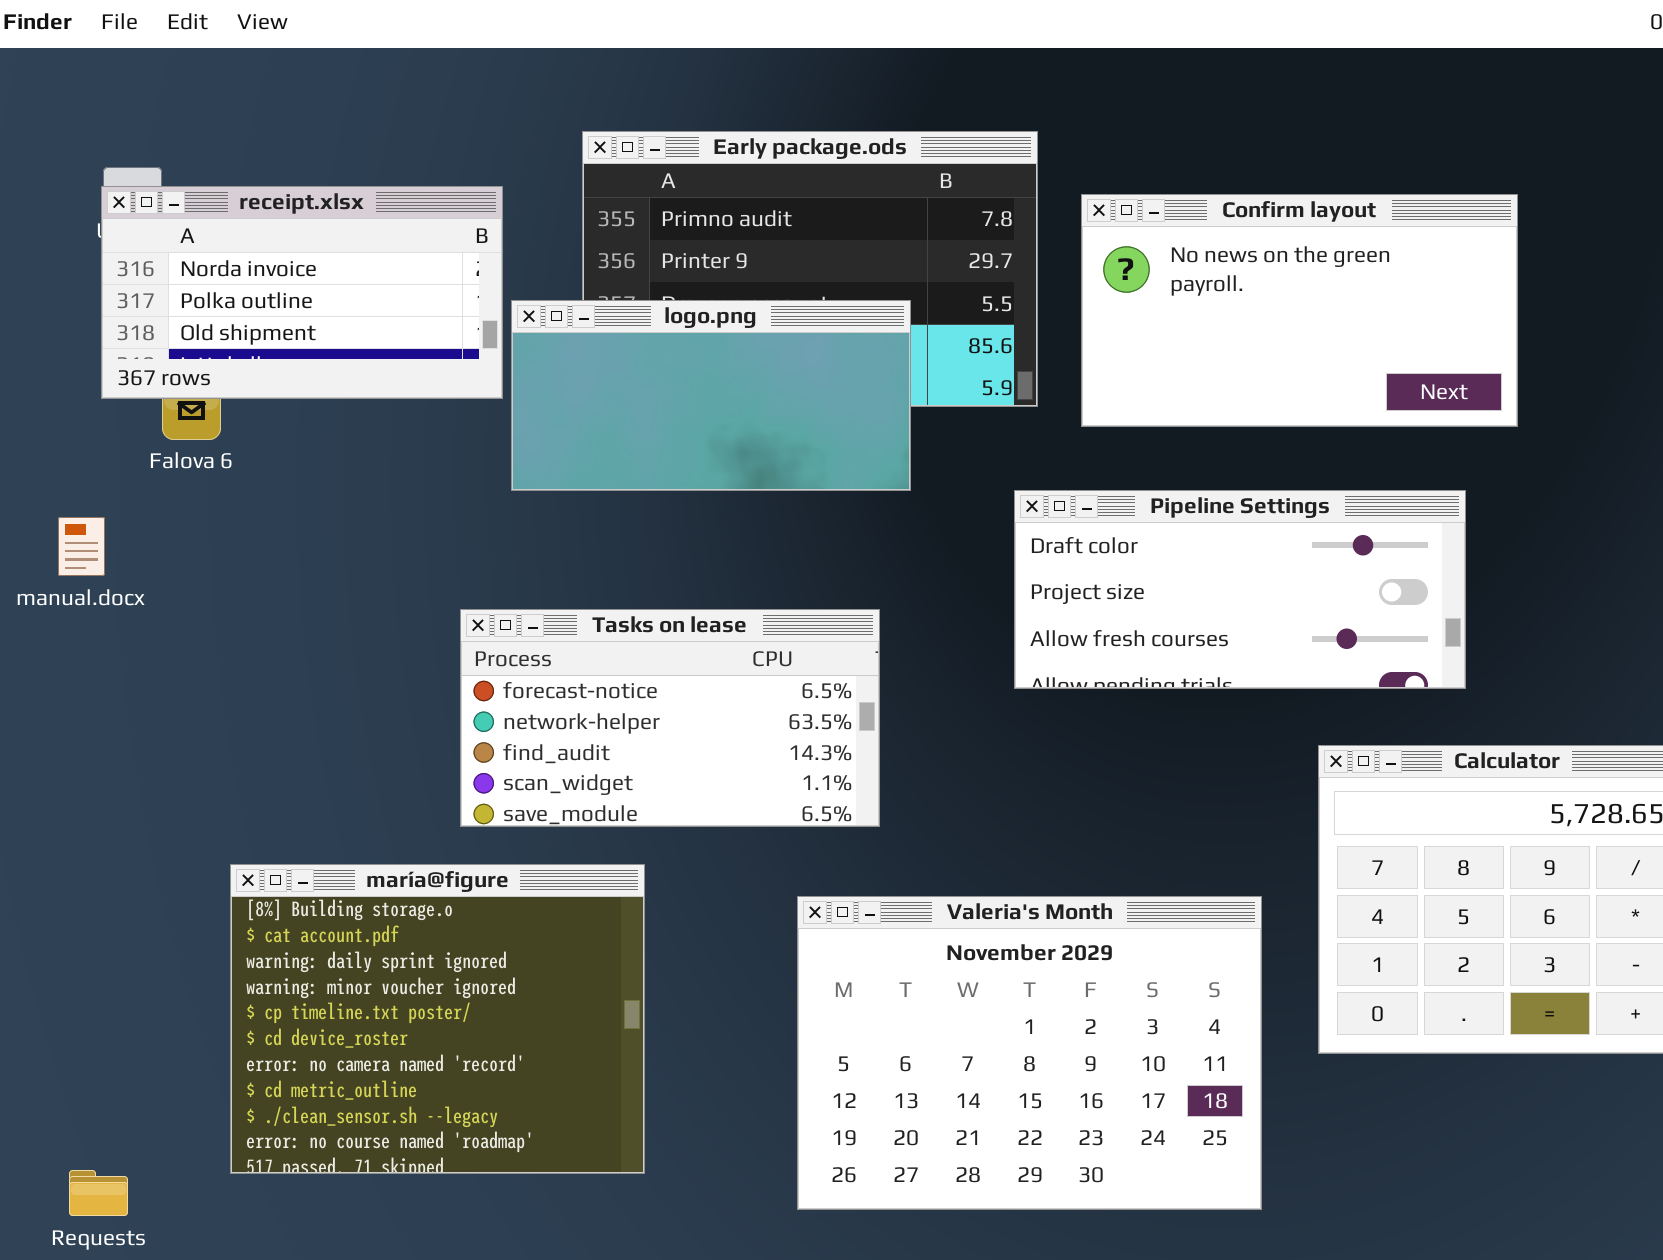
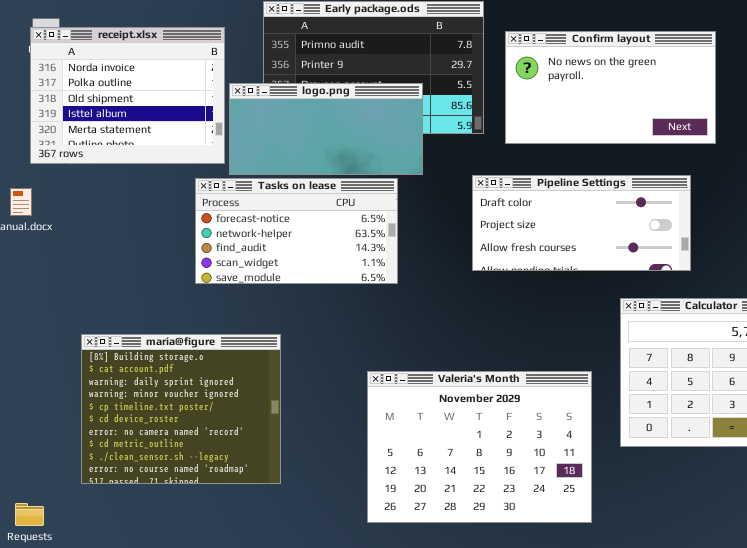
receipt.xlsx: [101,186,503,399] -> [30,27,225,164], resized
Tasks on lease: [460,609,880,827] -> [195,178,398,284], moved
maría@figure: [230,864,645,1174] -> [81,334,281,484], moved

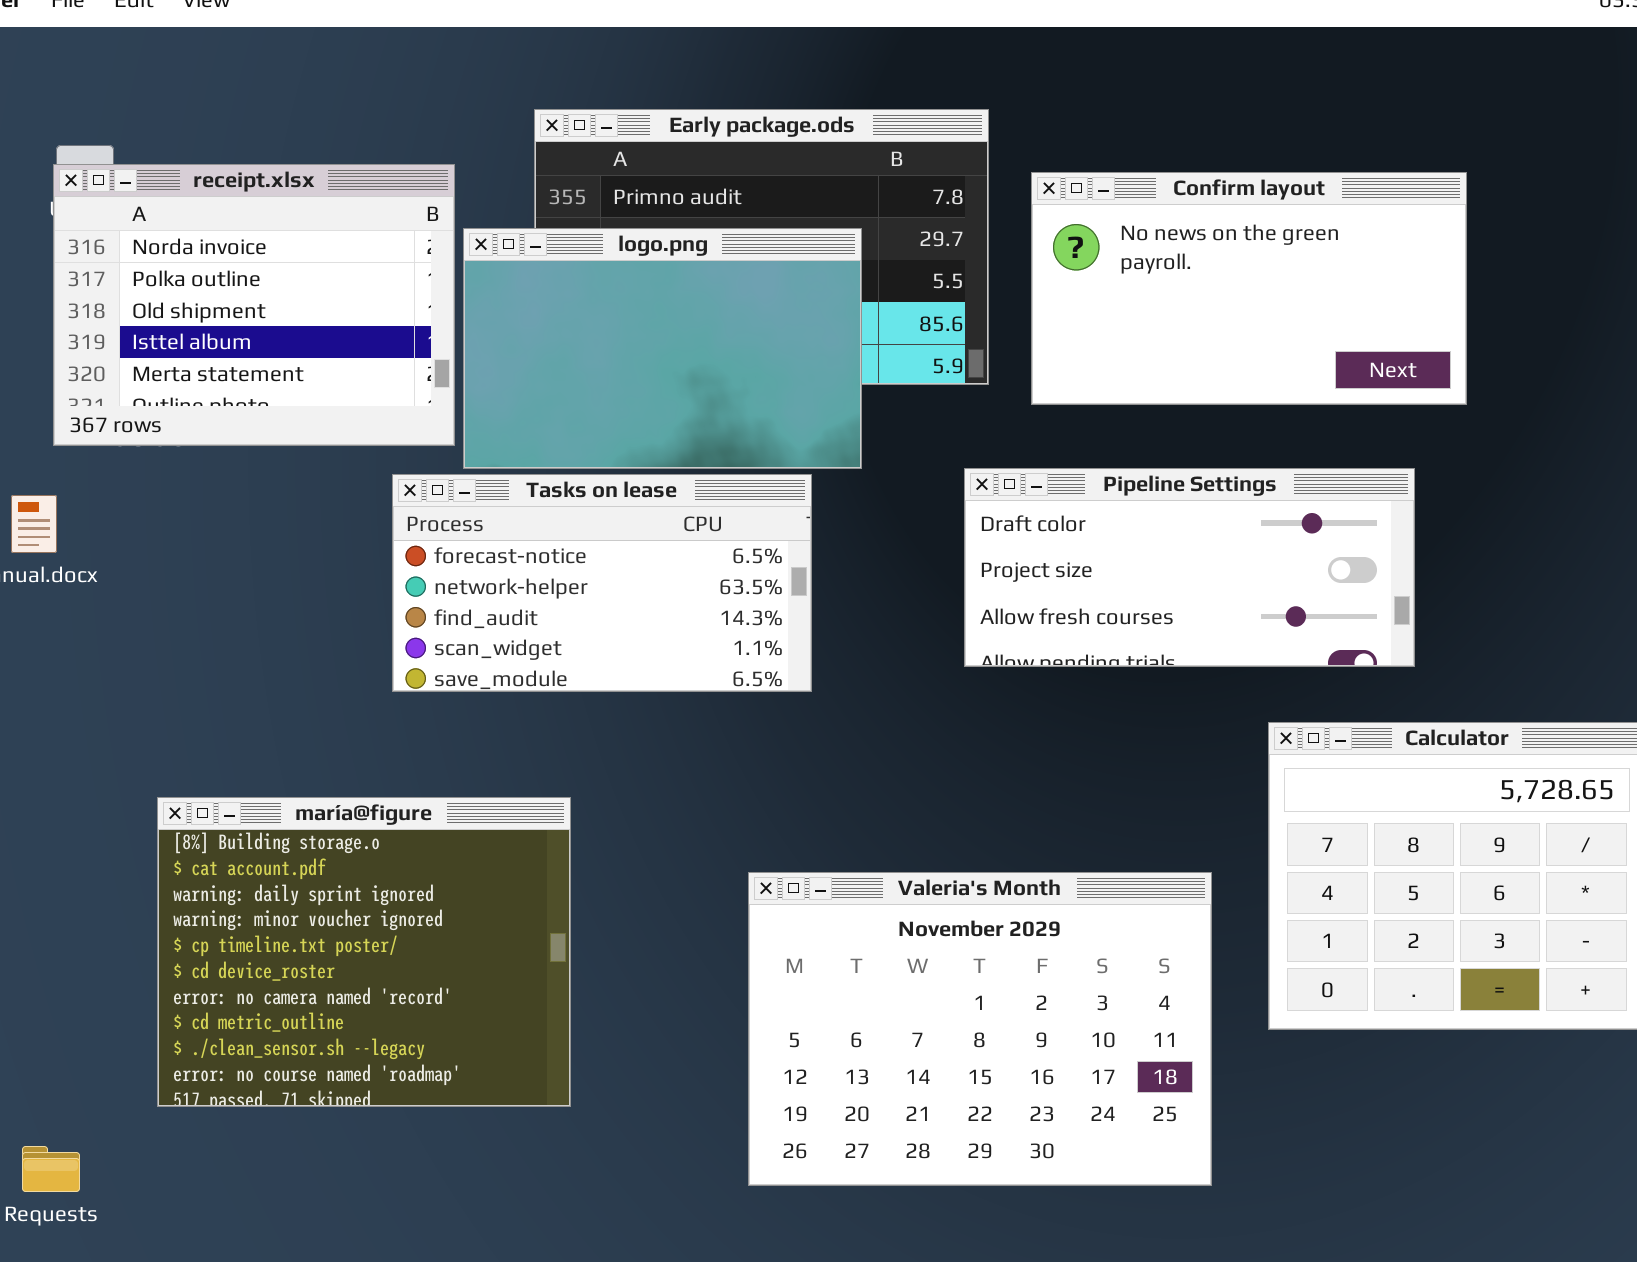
logo.png: [229,83,423,175] -> [463,228,862,469], resized

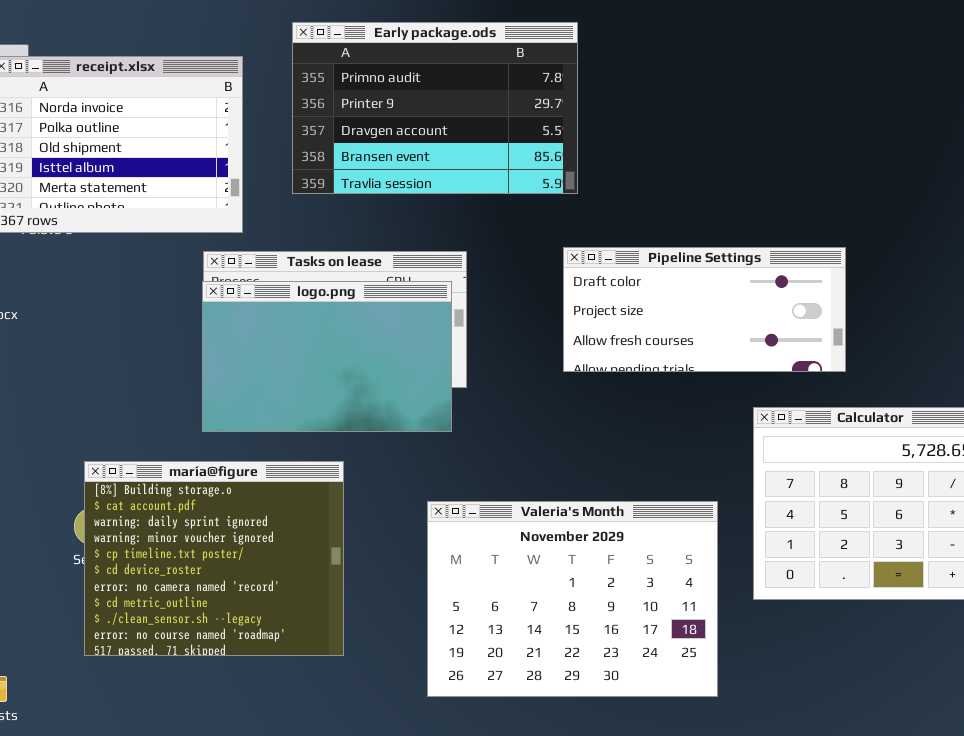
Confirm layout: [1031,172,1467,405] -> none, closed
logo.png: [463,228,862,469] -> [202,281,452,432], moved
maría@figure: [157,797,571,1107] -> [84,461,344,656], moved

